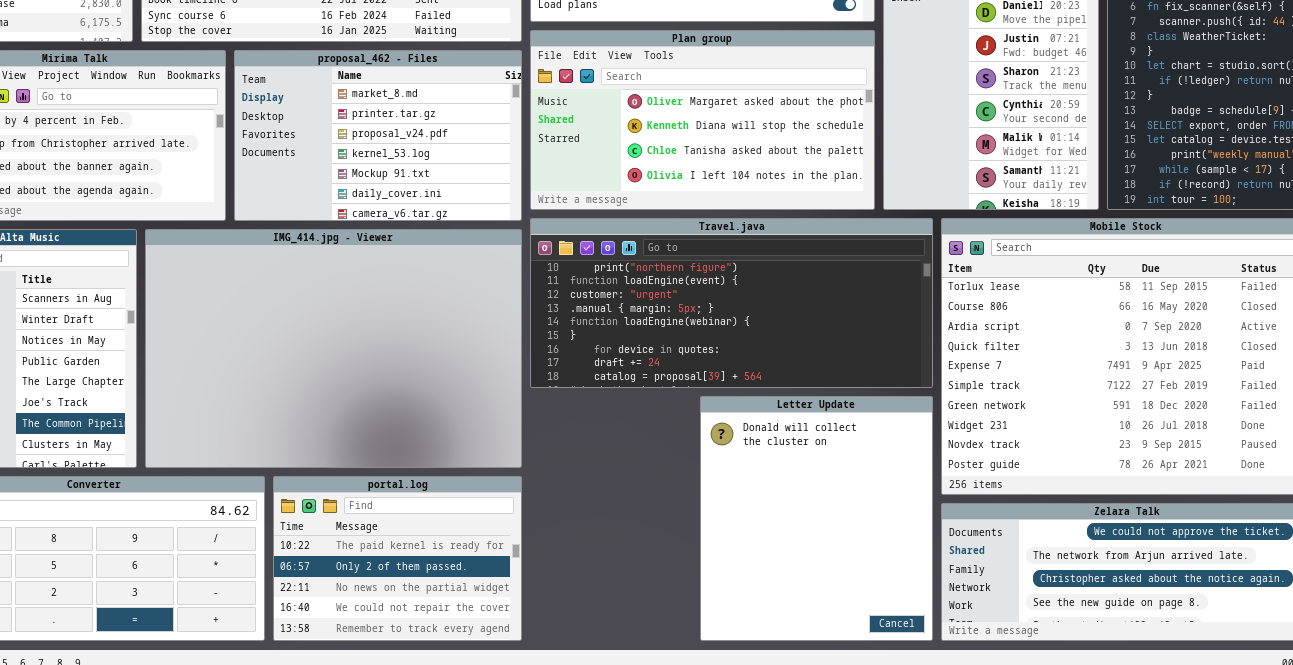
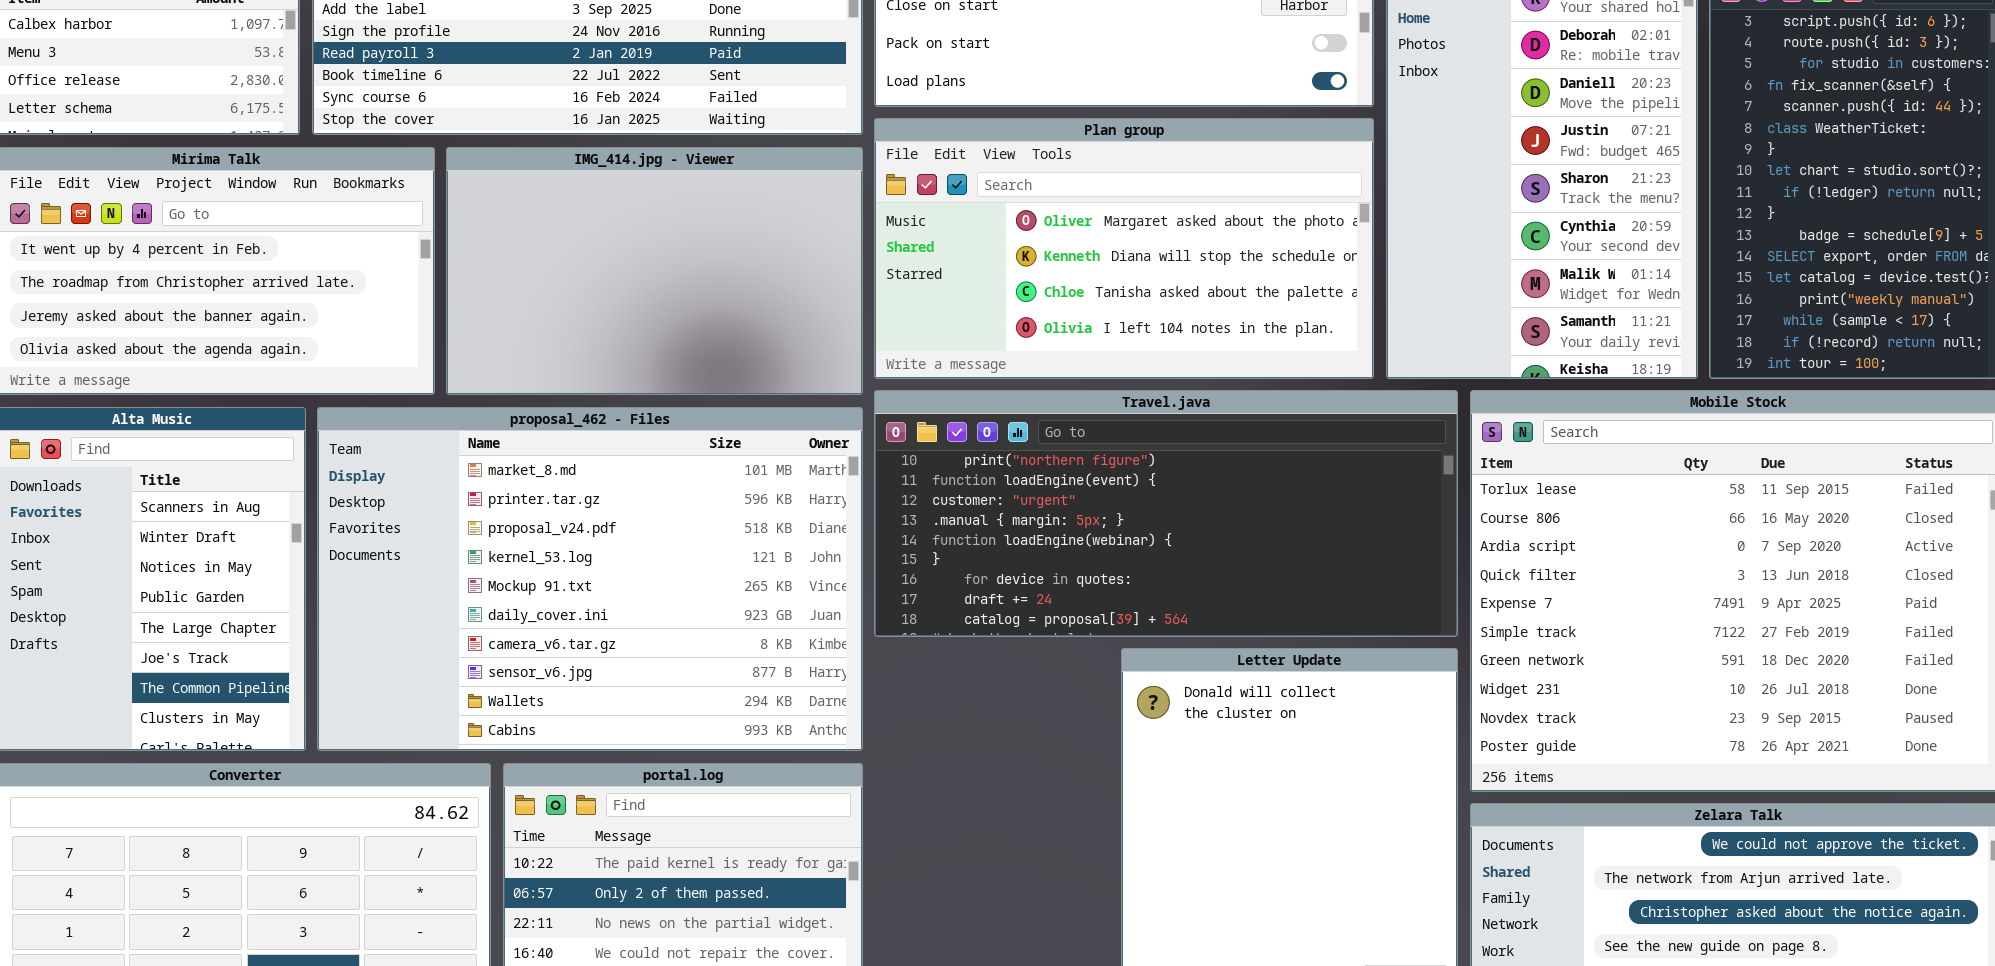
proposal_462 - Files: [234,50,522,221] -> [317,407,863,751], moved, resized
IMG_414.jpg - Viewer: [145,229,522,468] -> [446,147,863,395], moved, resized

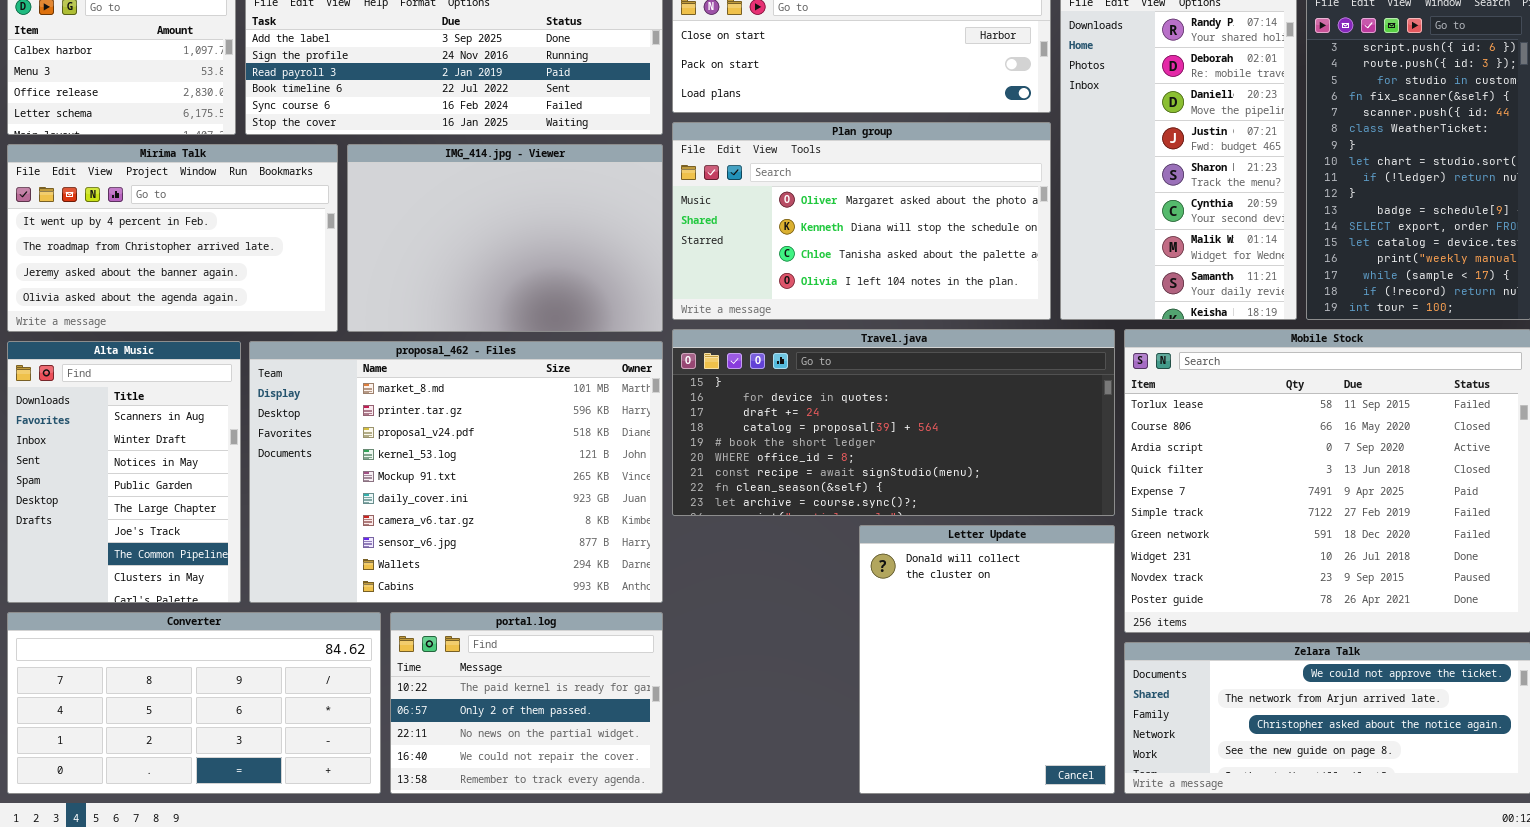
Travel.java: [874,390,1458,637] -> [672,329,1115,516], scrolled down 5 rows

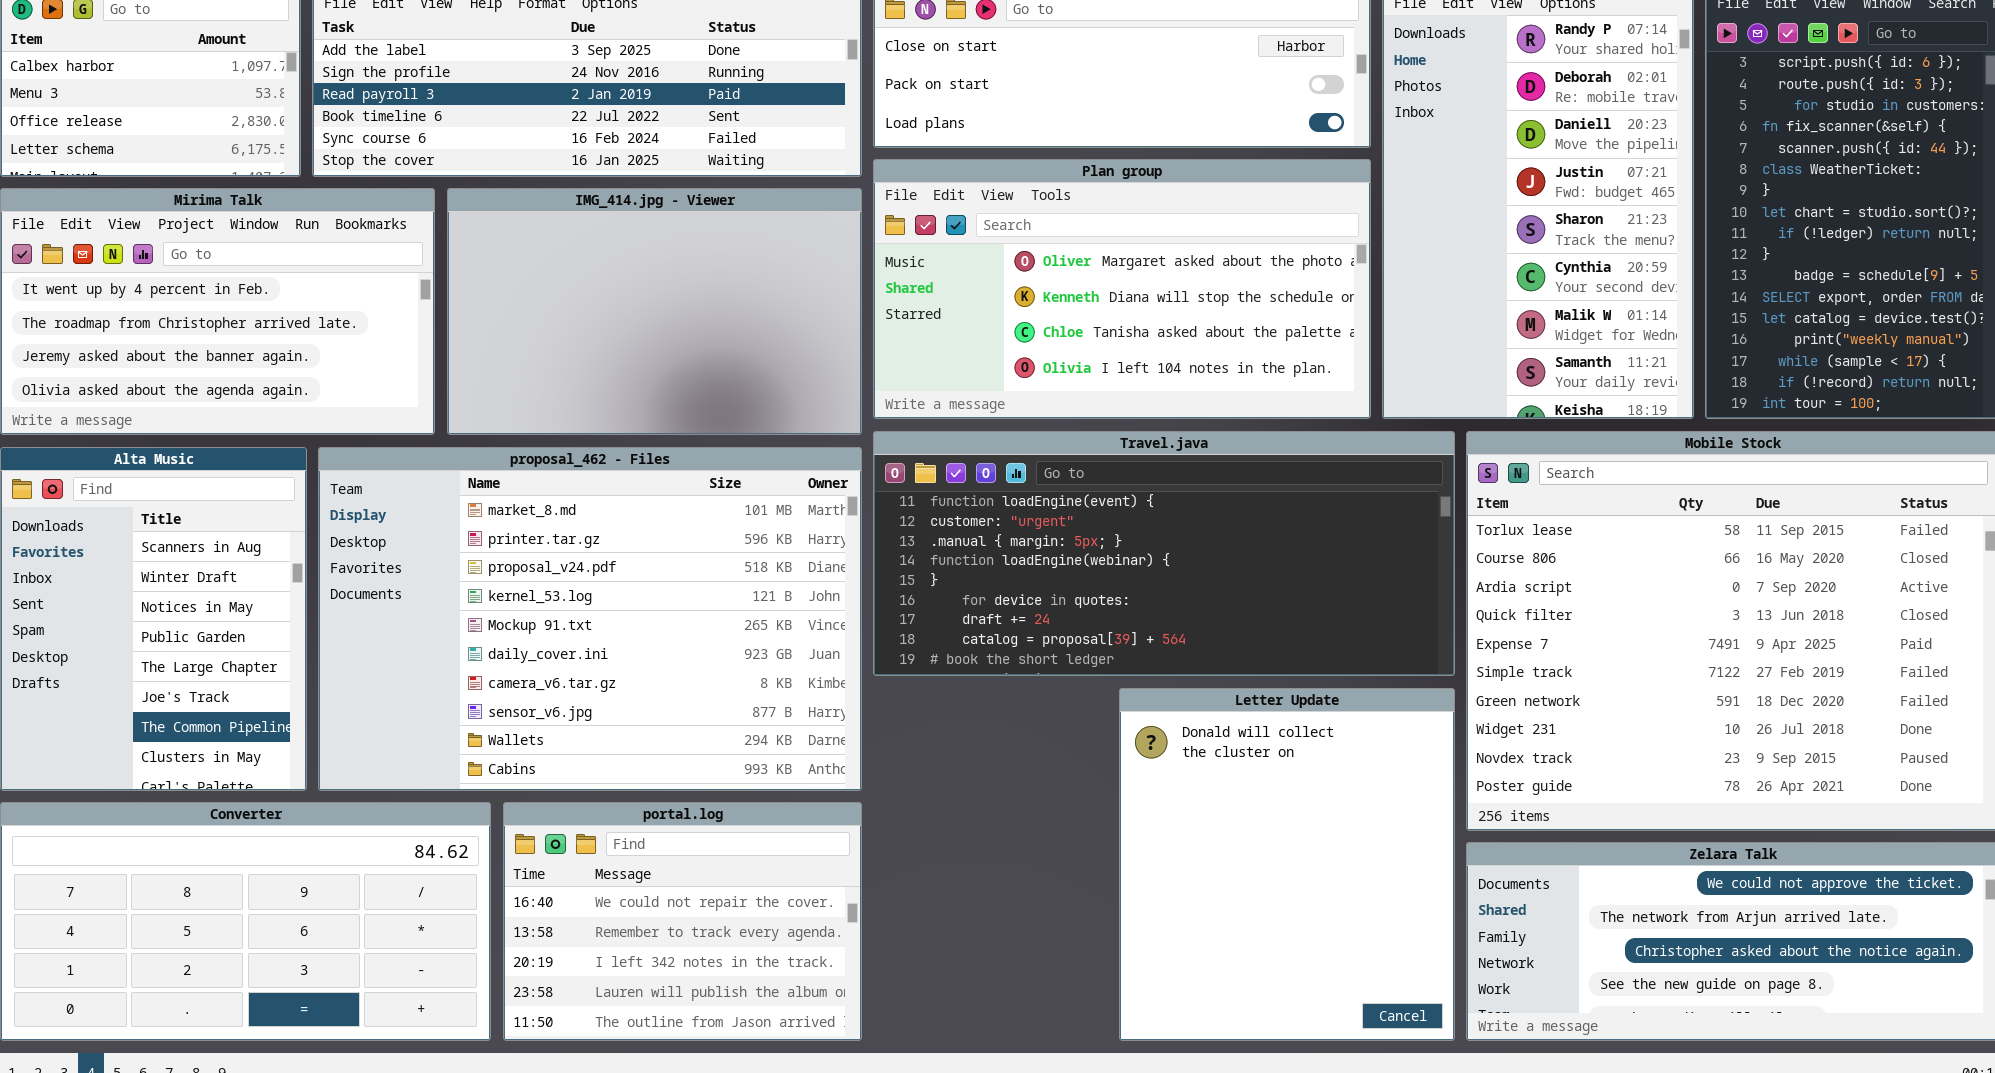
Travel.java: [672,329,1115,516] -> [873,431,1455,676], scrolled up 4 rows
portal.log: [390,612,663,794] -> [503,802,862,1041], scrolled down 3 rows

